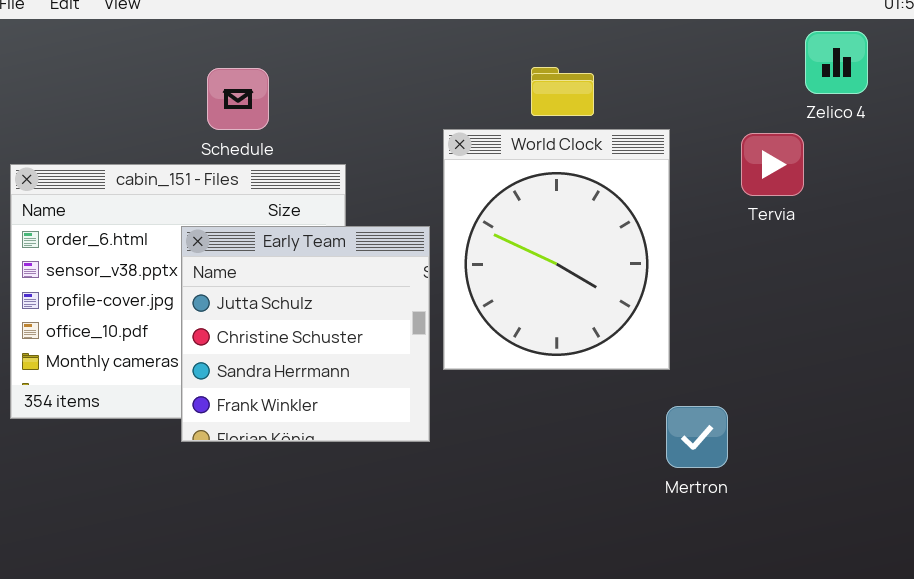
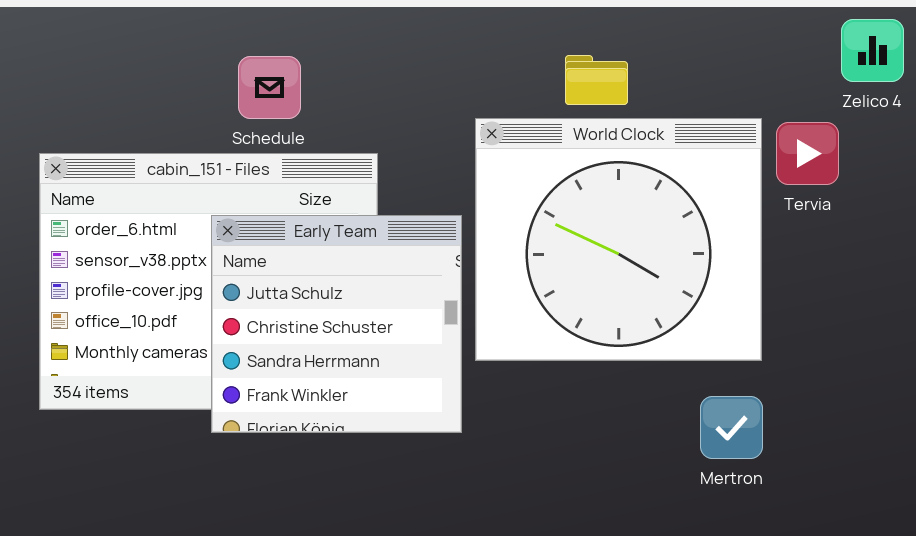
World Clock: [443,129,670,370] -> [475,118,762,361], resized

